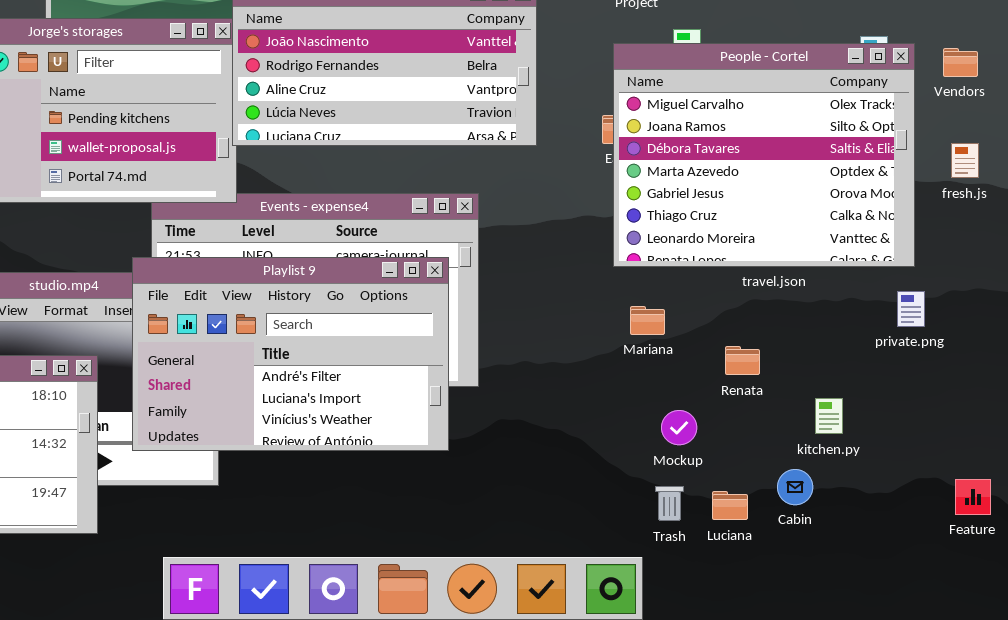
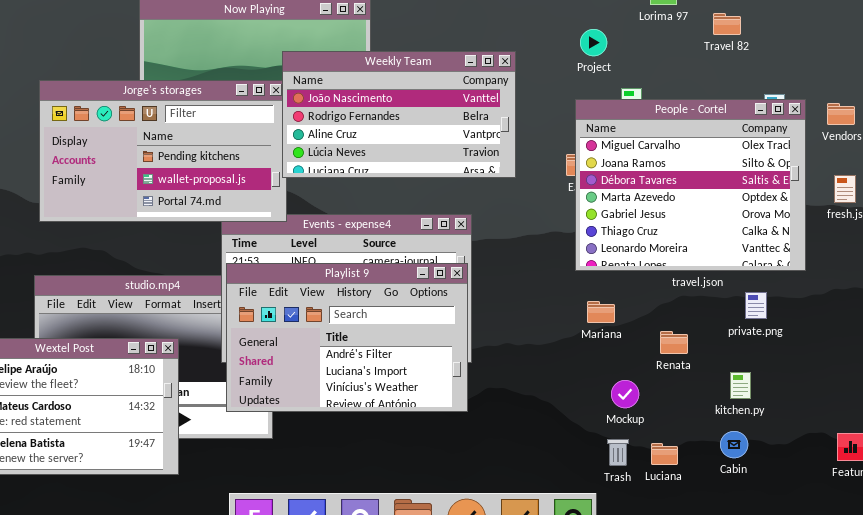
Playlist 9: [132,257,449,451] -> [226,263,468,412], moved
private.png: [897,291,925,327] -> [745,292,767,319], moved
Cabin: [777,469,813,505] -> [720,431,748,458], moved

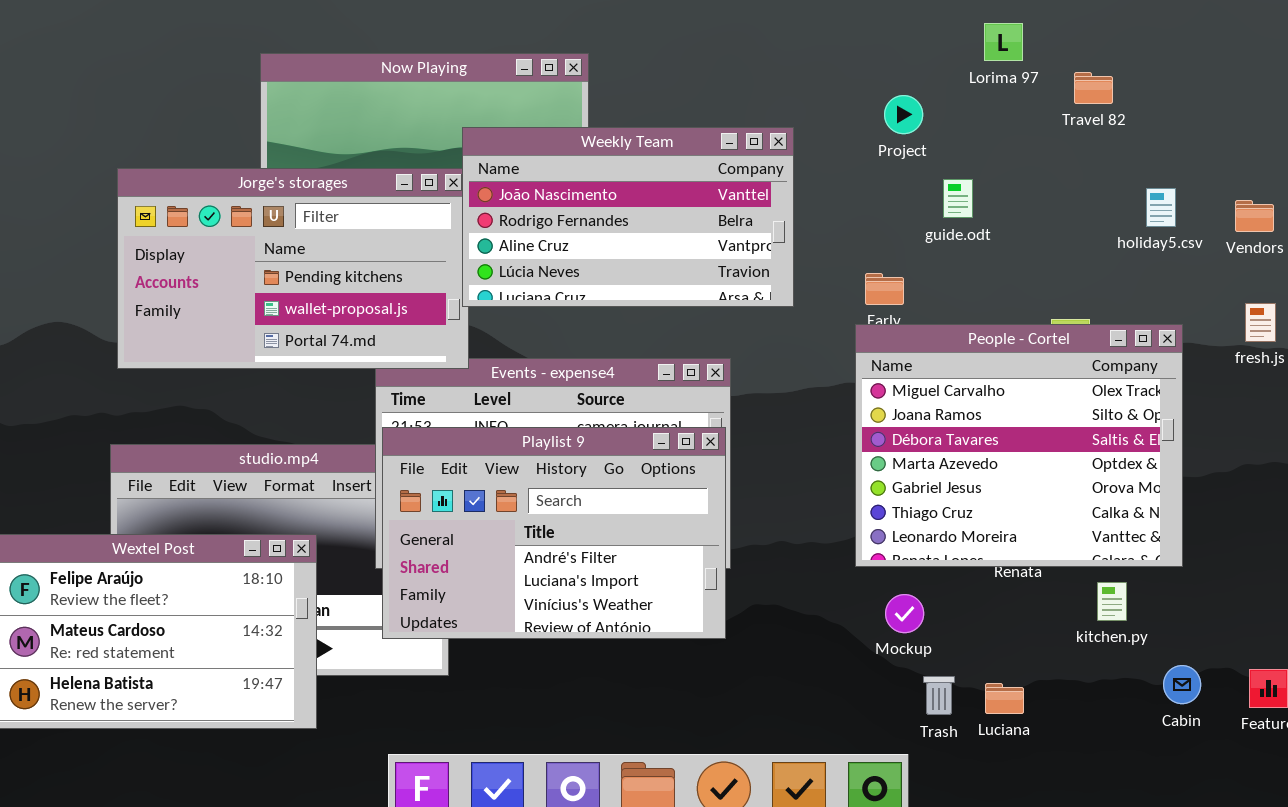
People - Cortel: [575,99,806,271] -> [855,324,1183,567], moved
Mockup: [611,380,639,408] -> [885,594,924,633], moved
Cabin: [720,431,748,458] -> [1163,665,1201,704], moved

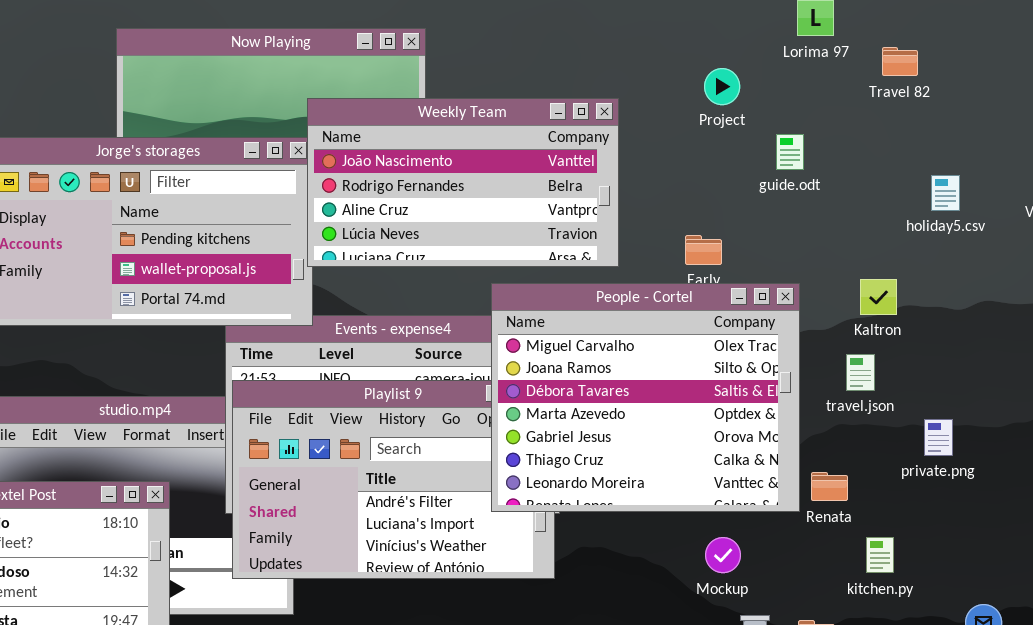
guide.odt: [943,179,973,218] -> [776,134,804,170], moved
holiday5.csv: [1146,188,1176,227] -> [931,175,960,211], moved
People - Cortel: [855,324,1183,567] -> [491,283,800,512], moved
kitchen.py: [1097,582,1127,621] -> [866,537,894,573], moved

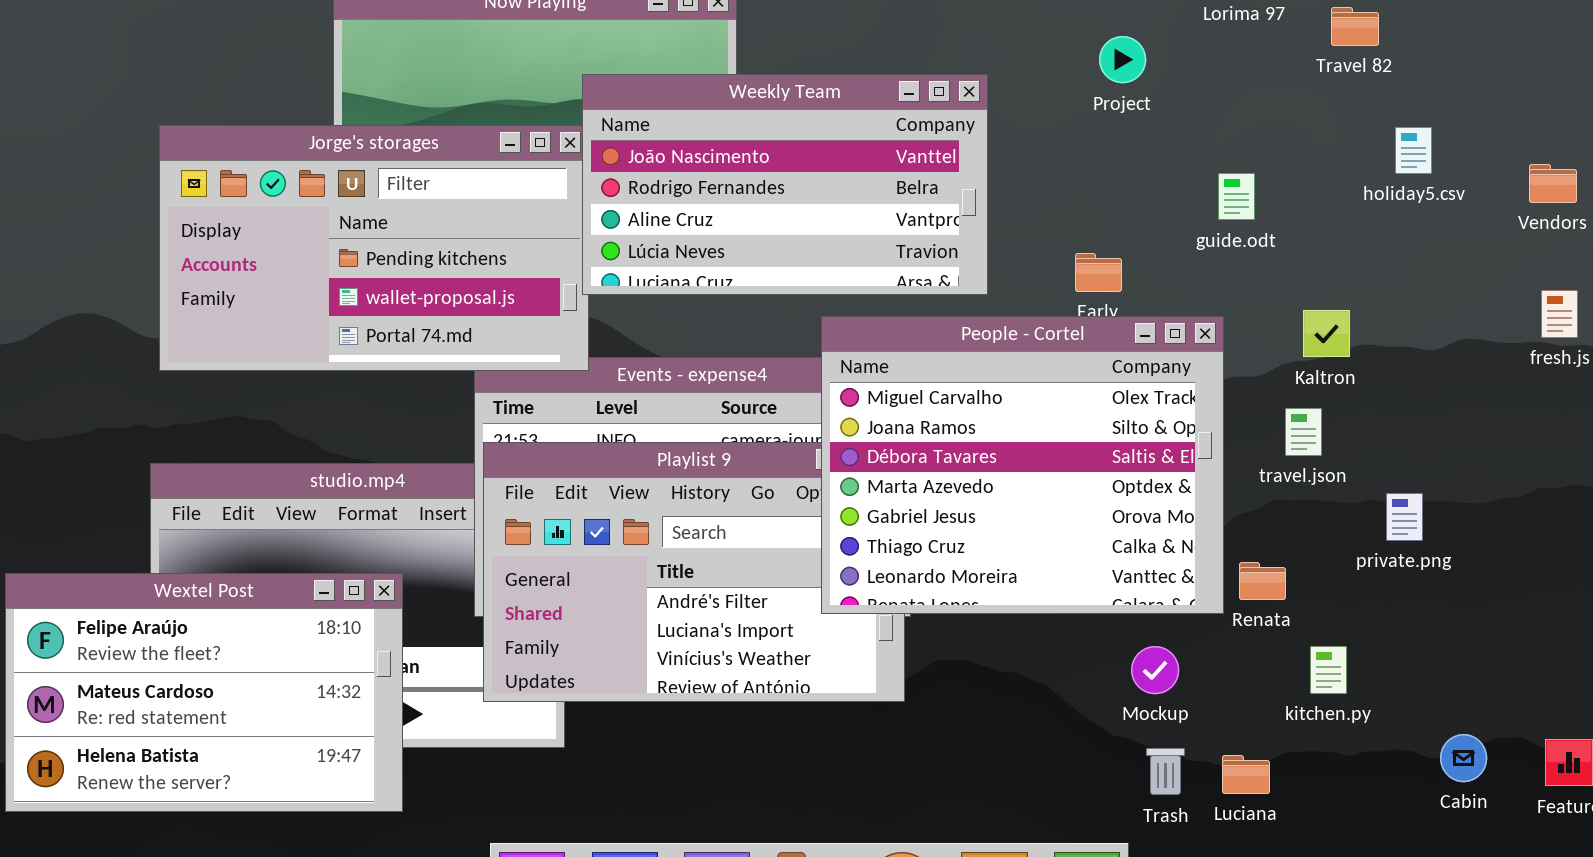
guide.odt: [776,134,804,170] -> [1218,173,1255,220], moved
holiday5.csv: [931,175,960,211] -> [1395,127,1432,174], moved
Mockup: [705,537,741,573] -> [1131,646,1179,694], moved

